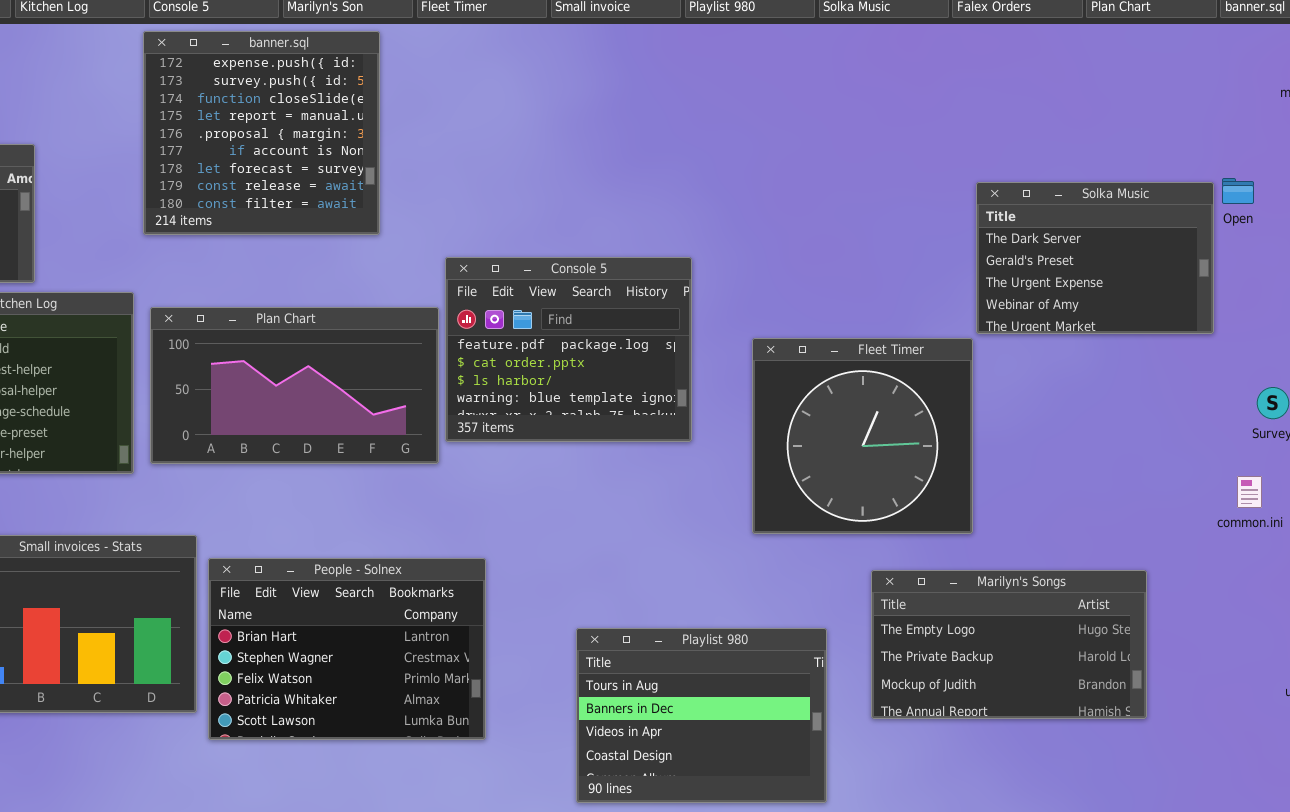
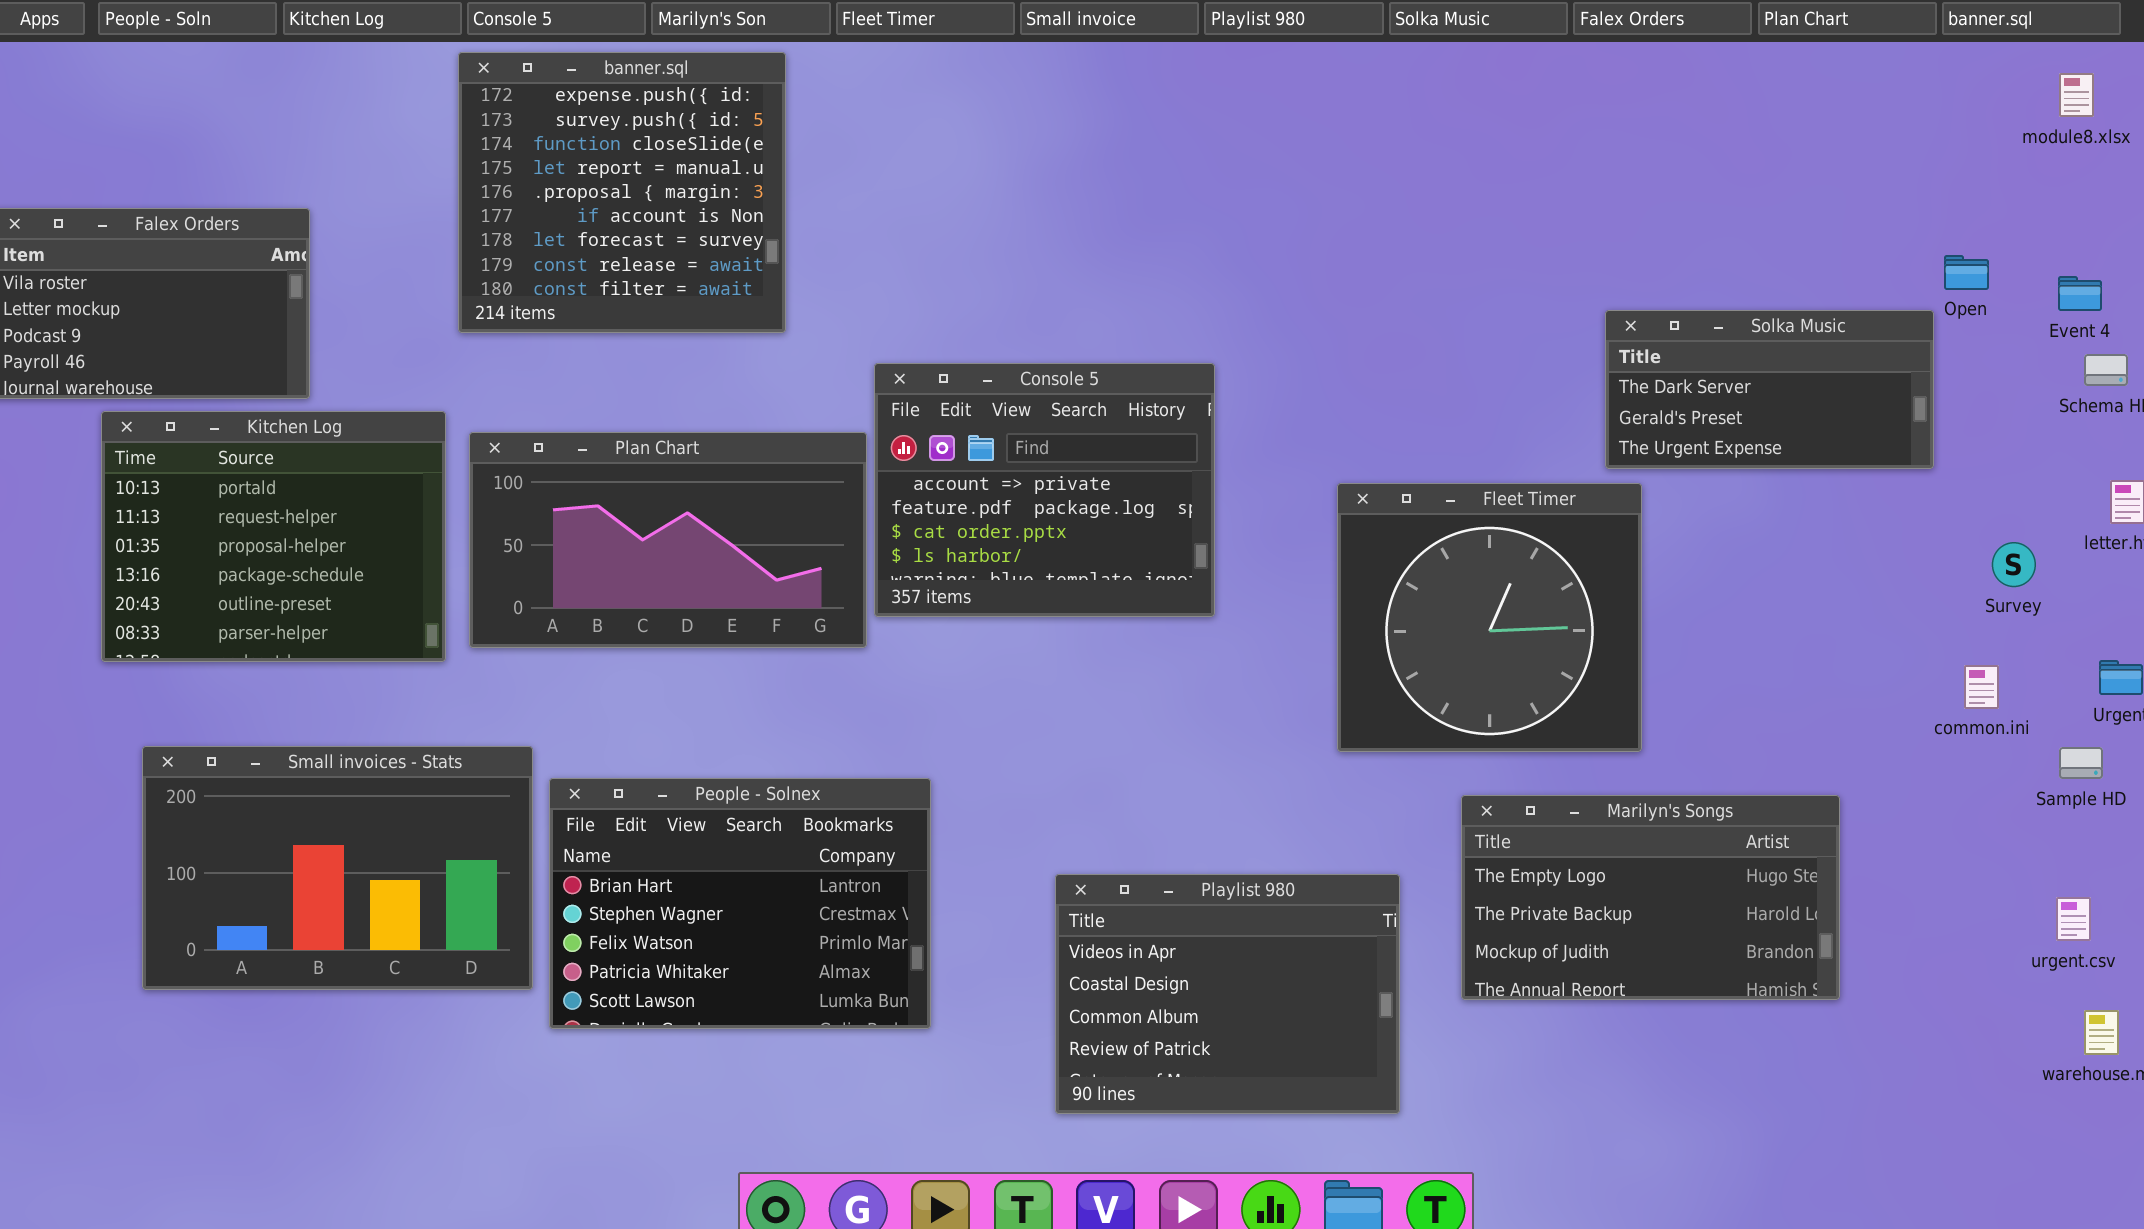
Solka Music: [976,182,1214,334] -> [1605,310,1934,469], resized
Console 5: [445,257,692,442] -> [874,363,1215,617], scrolled up 1 row
Fleet Timer: [752,338,973,534] -> [1337,483,1642,752], moved
Playlist 980: [576,628,827,803] -> [1055,874,1400,1114], scrolled down 2 rows

